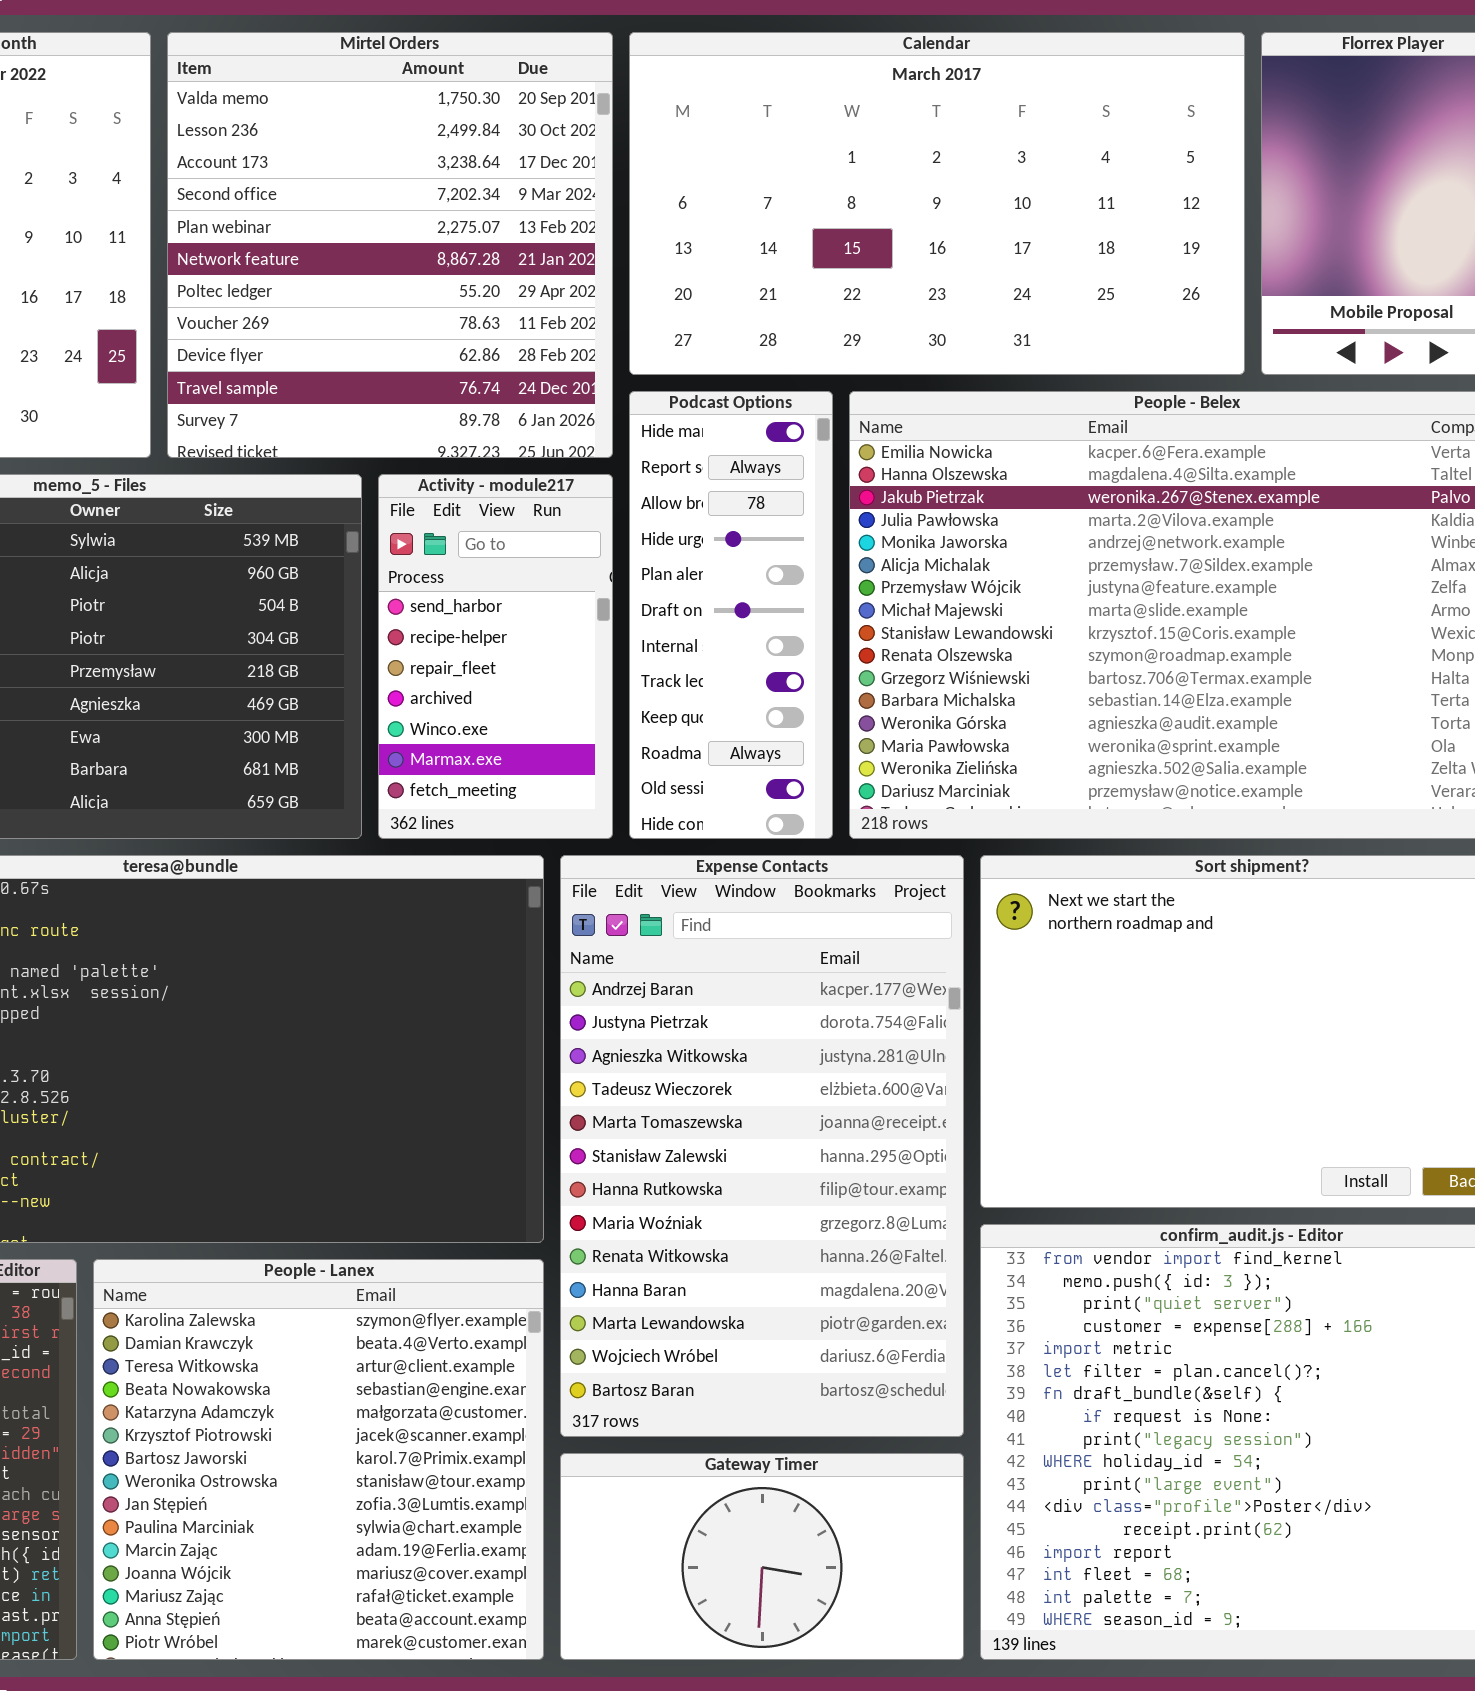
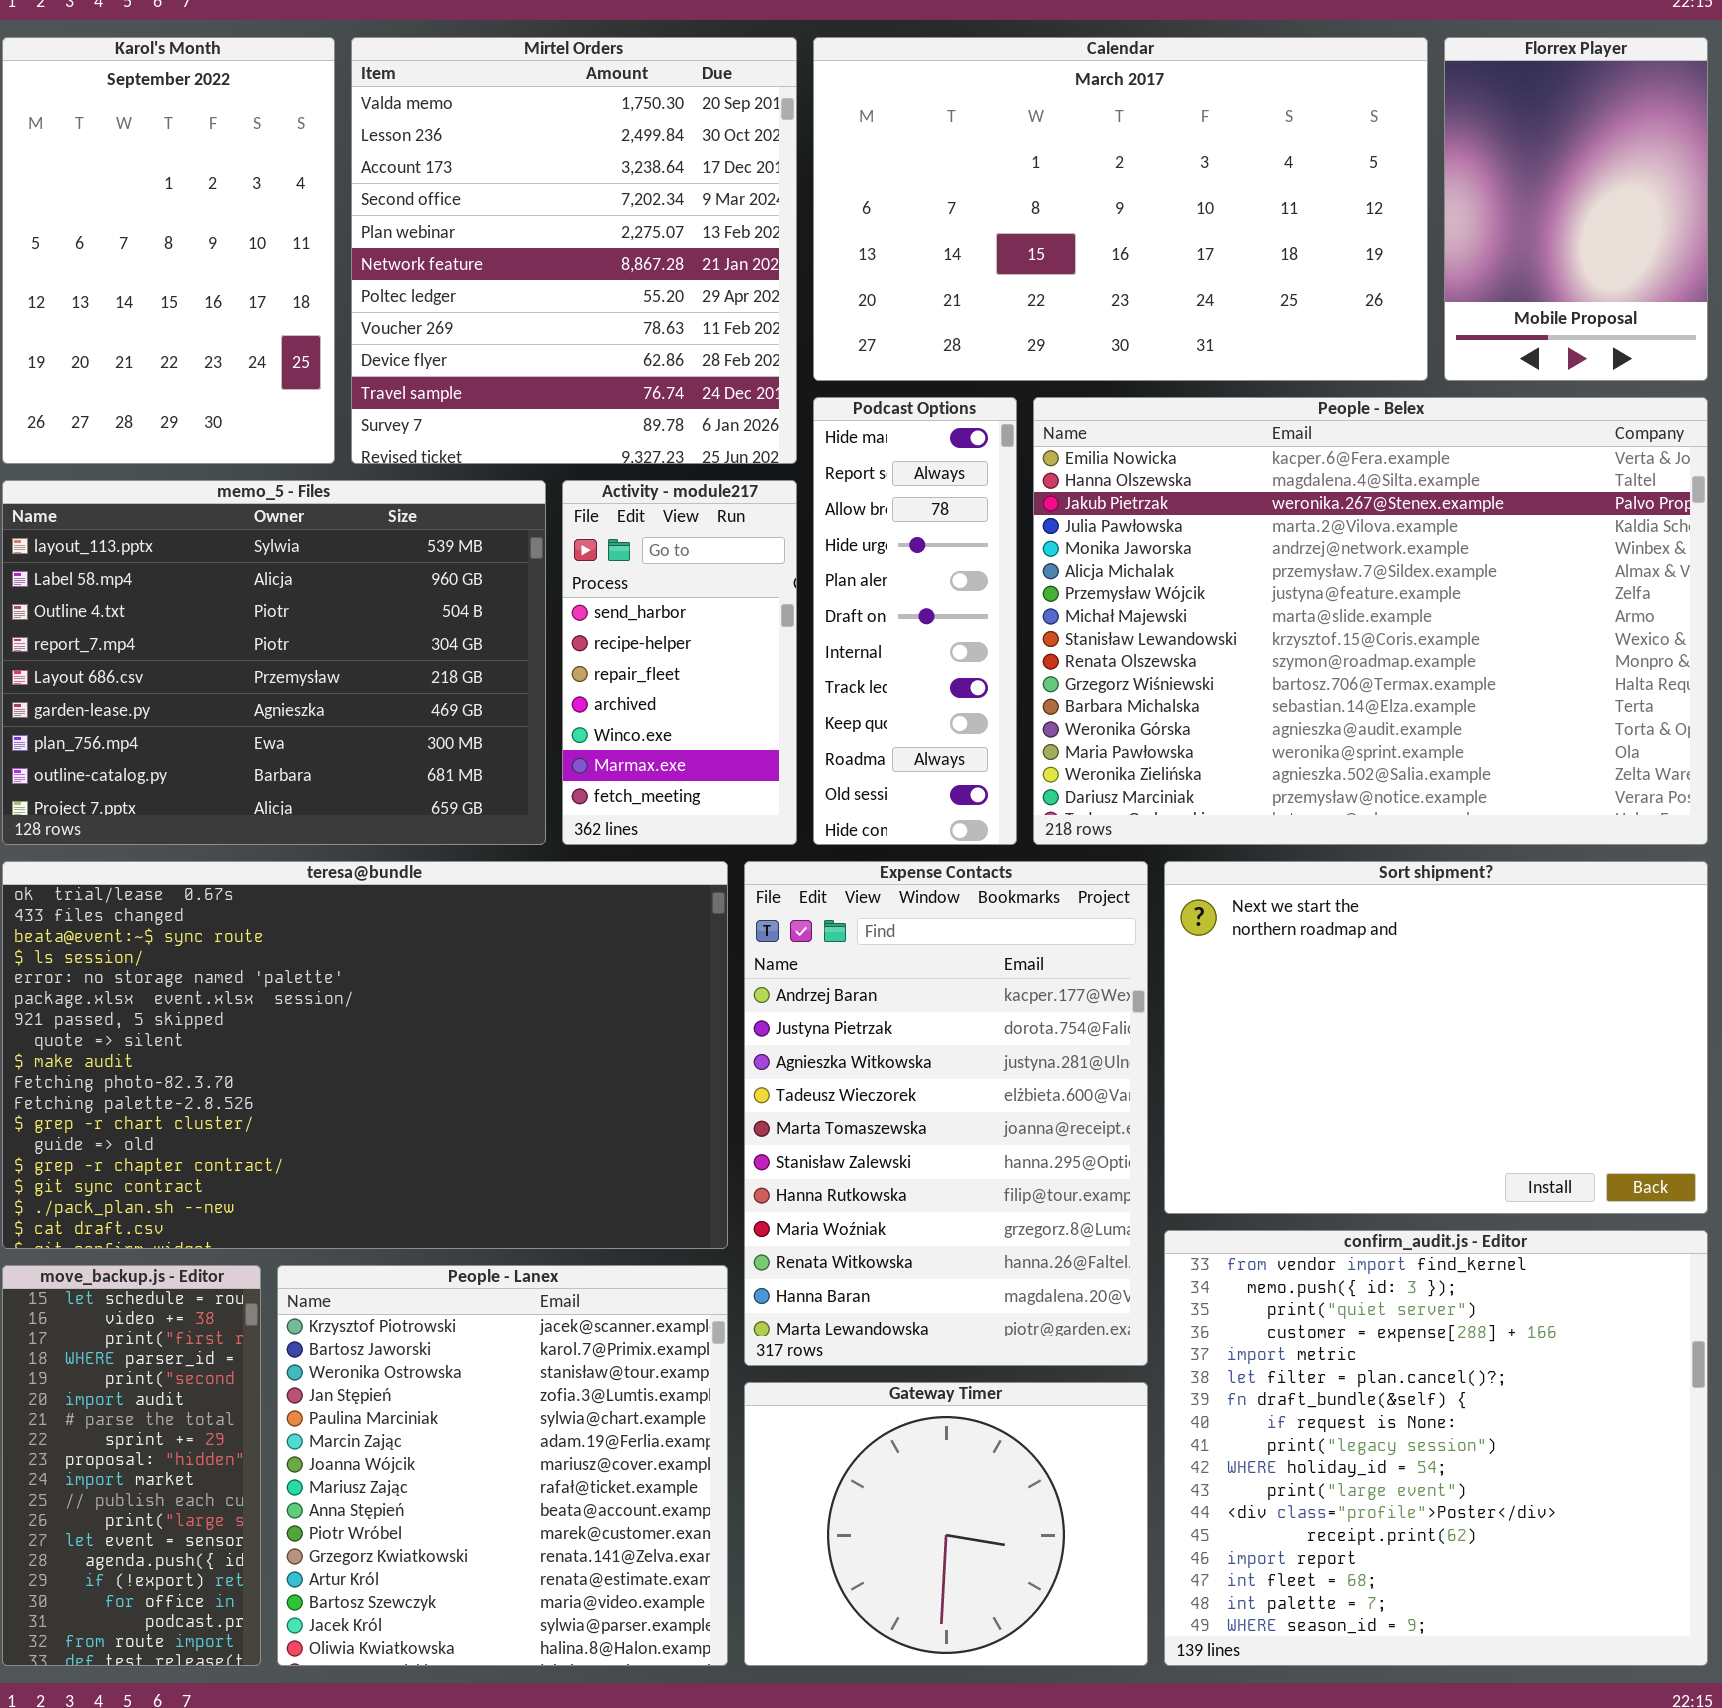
Expense Contacts: [560,855,964,1437] -> [744,861,1148,1366], resized
People - Lanex: [93,1259,544,1660] -> [277,1265,728,1666], scrolled down 5 rows
Gateway Timer: [560,1453,964,1660] -> [744,1382,1148,1666], resized

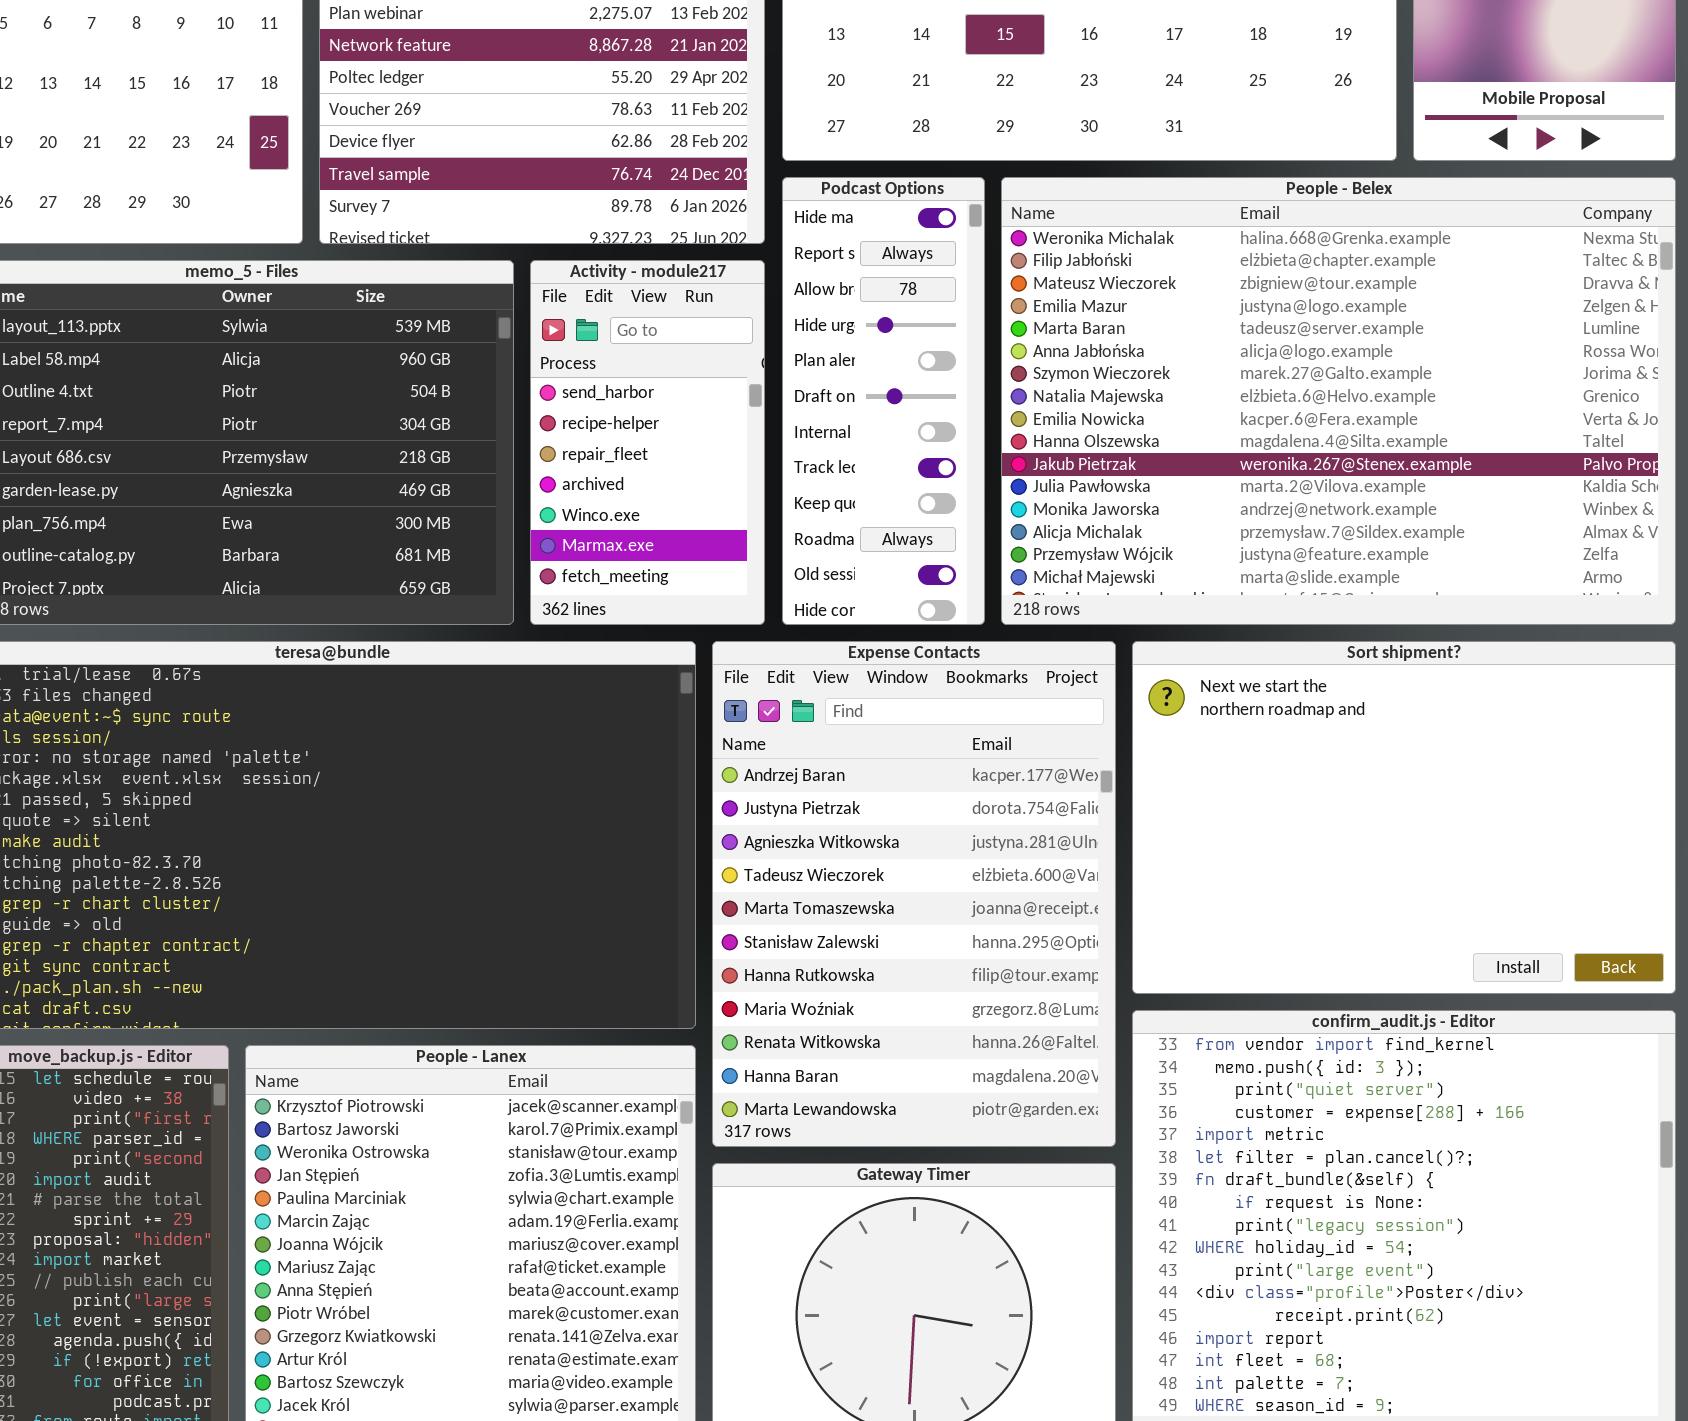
People - Belex: [1033,397,1708,845] -> [1001,177,1676,625], scrolled up 8 rows

